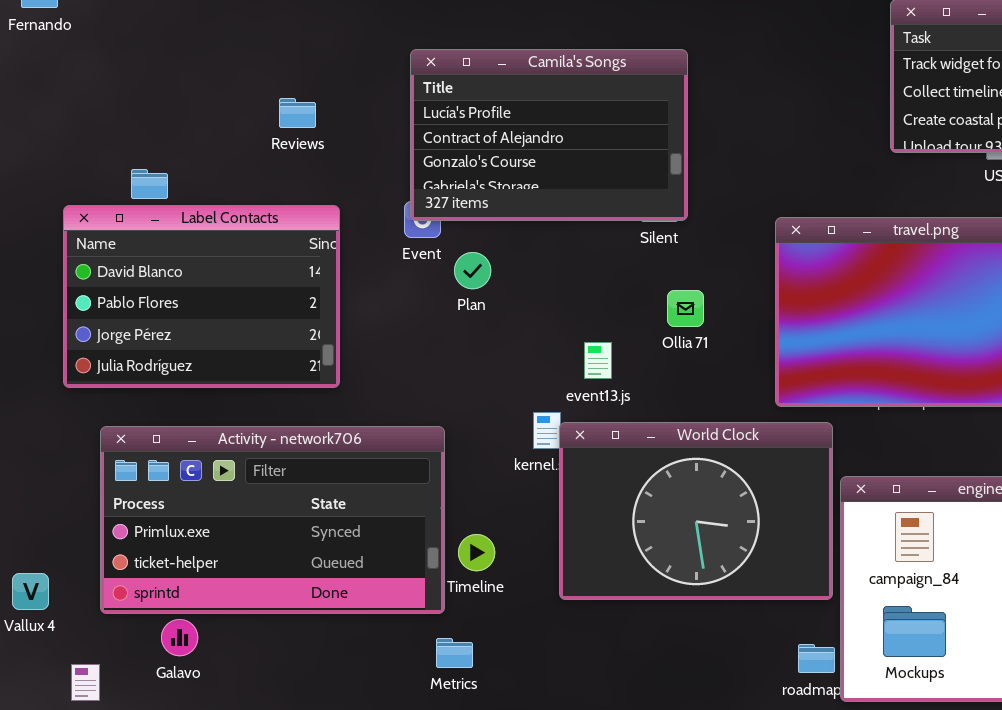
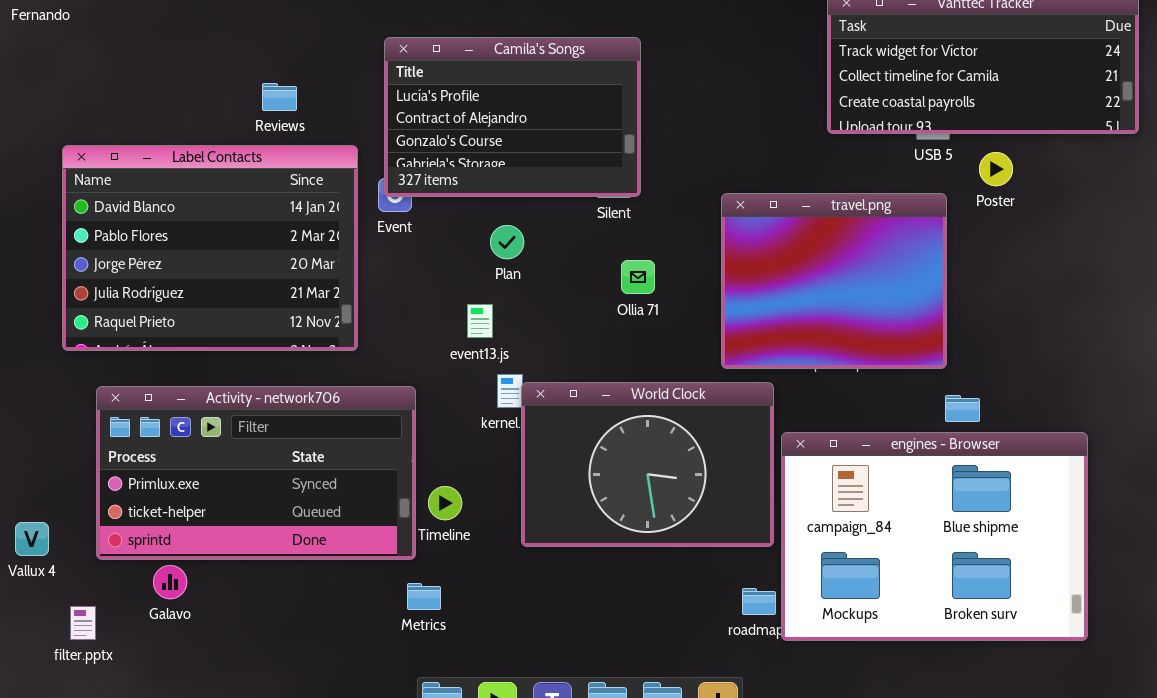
Label Contacts: [63,205,340,388] -> [62,145,358,351], resized
Plan: [454,252,491,289] -> [490,225,524,259], moved
event13.js: [584,342,612,379] -> [467,304,493,338], moved

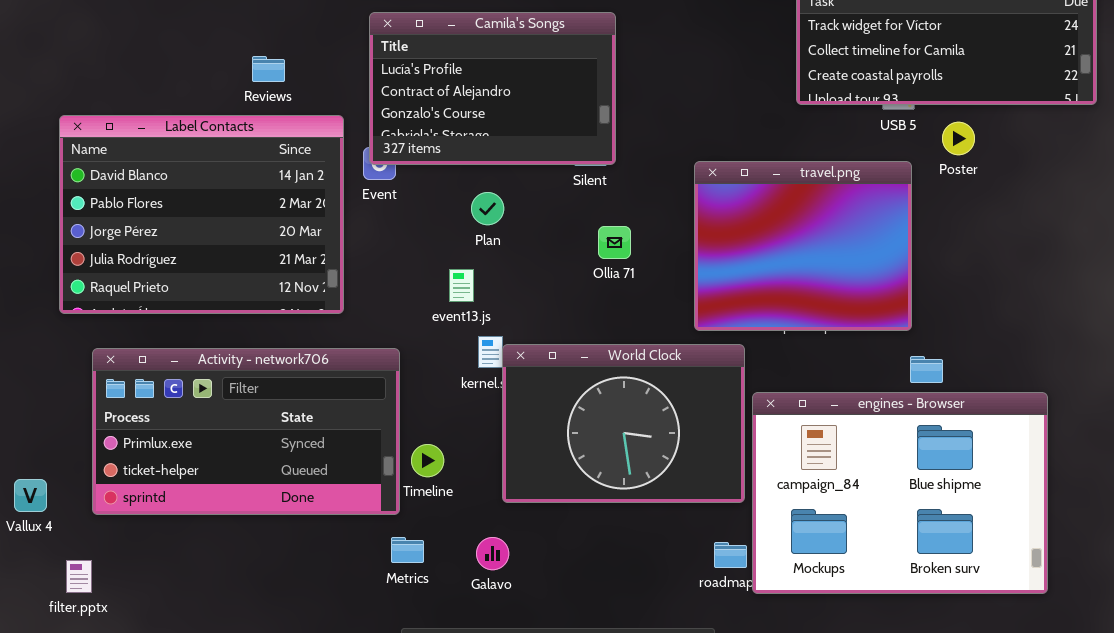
Galavo: [153,565,187,599] -> [476,537,509,570], moved

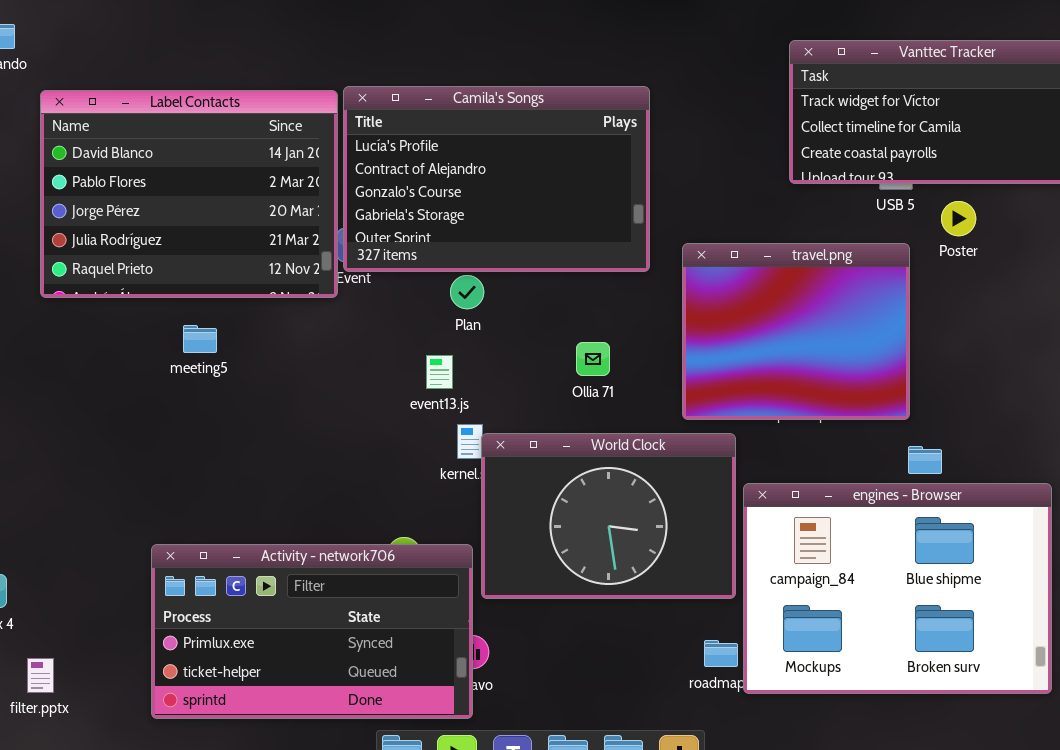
Camila's Songs: [369,12,616,165] -> [343,86,650,272], resized
Label Contacts: [59,115,344,314] -> [40,90,338,298], moved
Ollia 71: [598,226,631,259] -> [576,342,610,376], moved
Activity - network706: [92,348,400,515] -> [151,544,473,719], moved

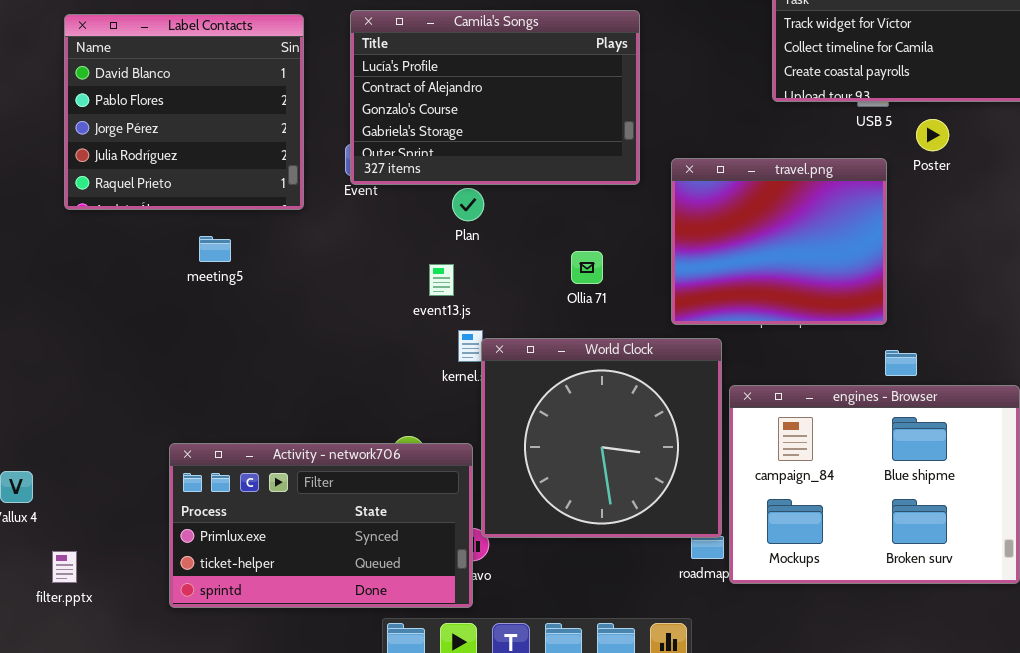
Label Contacts: [40,90,338,298] -> [64,14,304,210], resized
World Clock: [481,433,736,599] -> [481,338,722,538], resized

